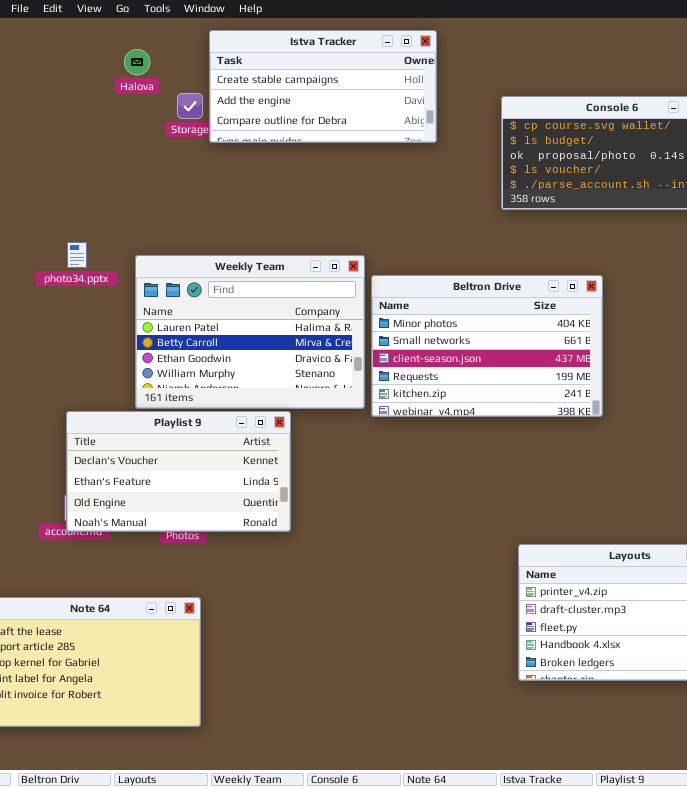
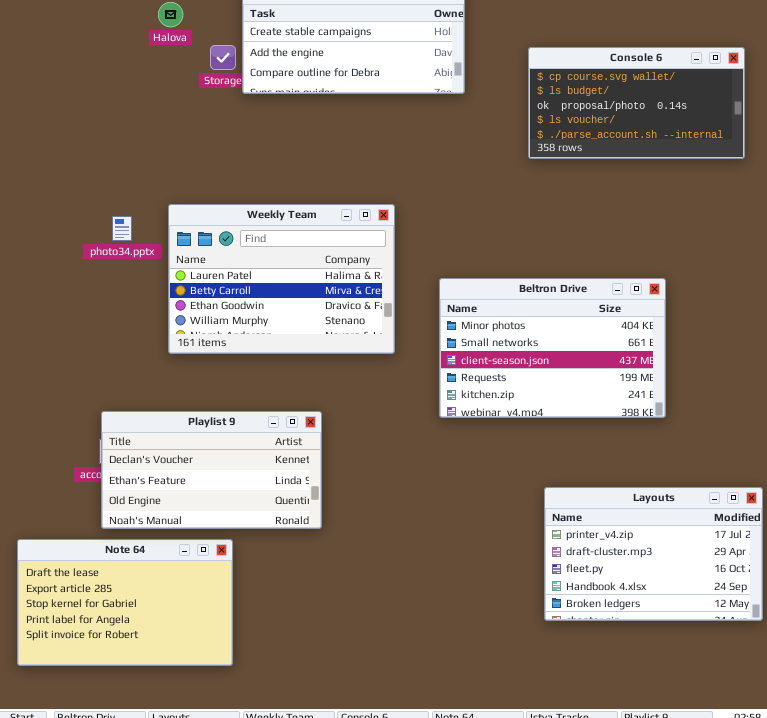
photo34.pptx: [67,242,87,268] -> [112,216,132,241], moved
Beltron Drive: [371,275,603,417] -> [439,278,666,418], moved
Playlist 9: [66,411,291,532] -> [101,411,322,529], moved

